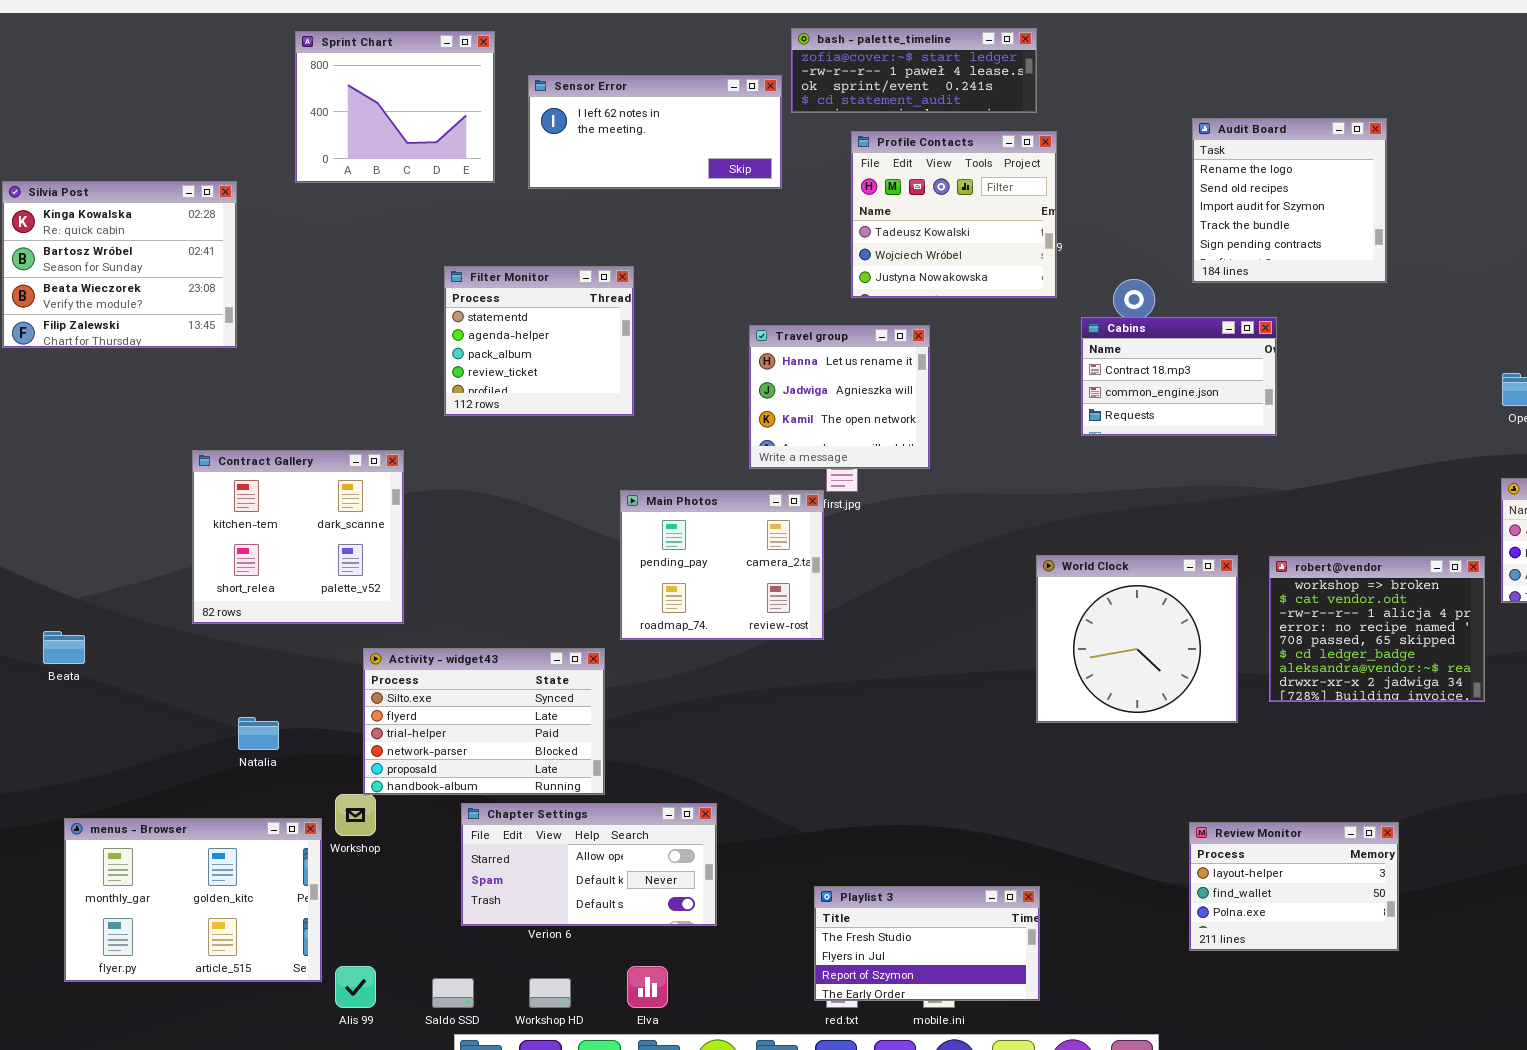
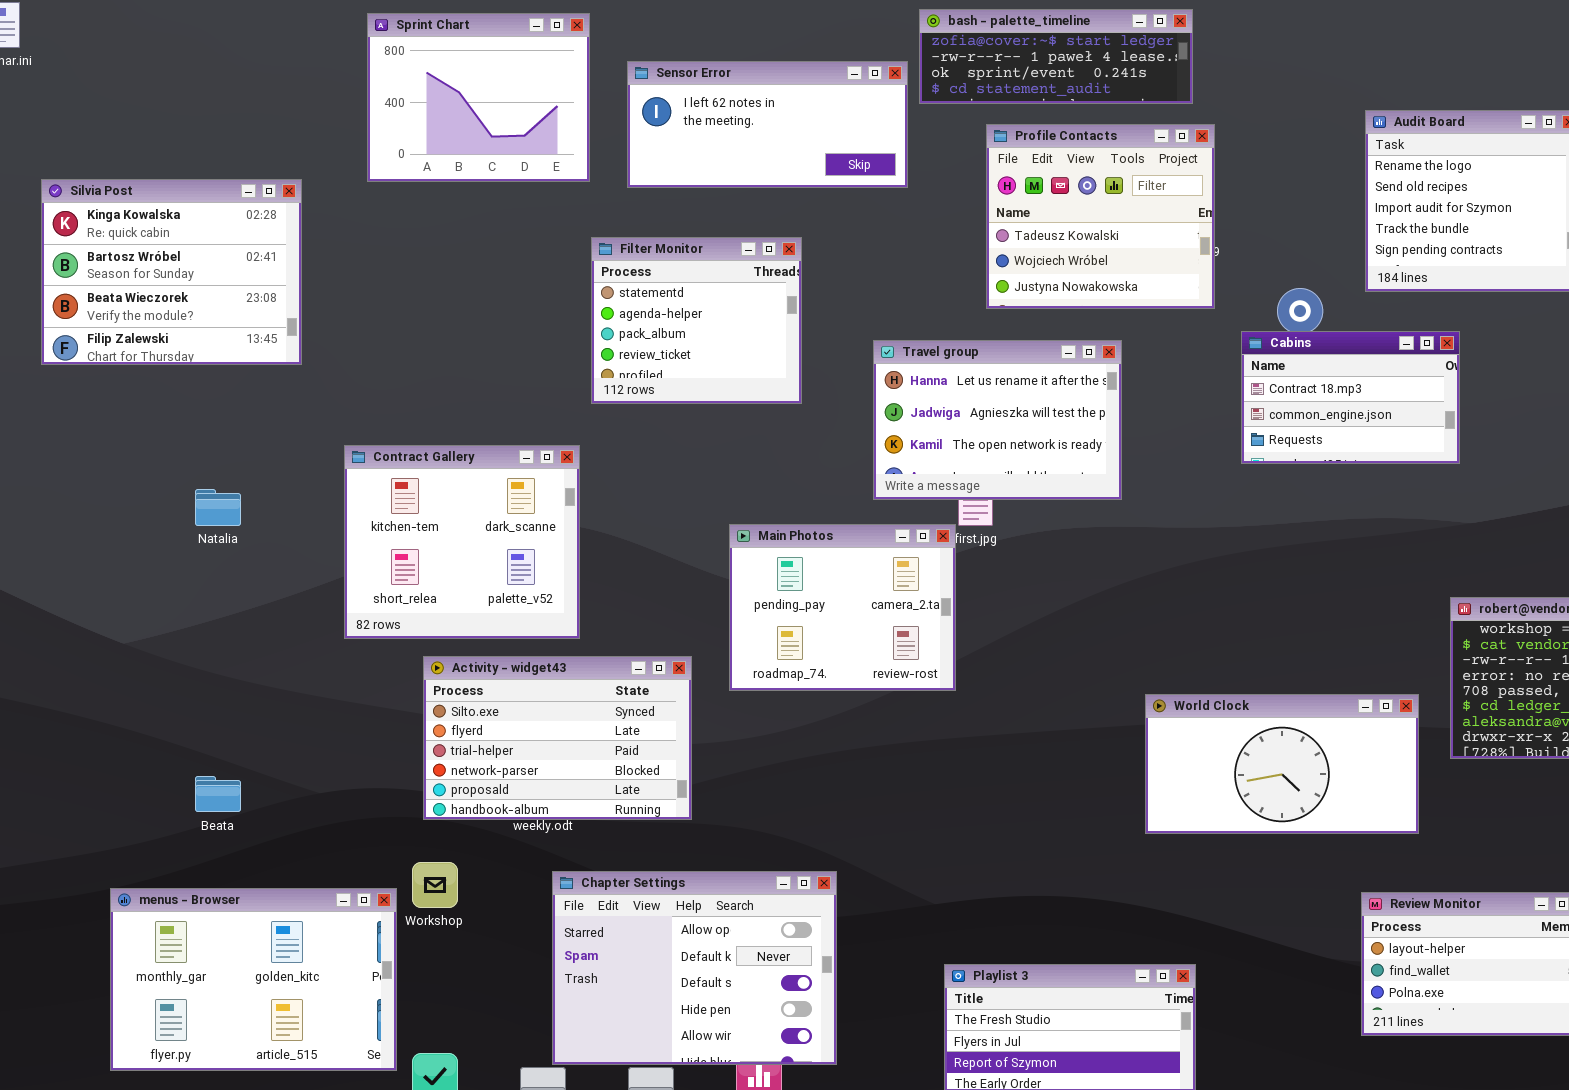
Filter Monitor: [444,266,634,416] -> [591,237,802,404], moved
Travel group: [749,325,930,469] -> [873,340,1122,500], resized
Contract Gallery: [192,450,404,624] -> [344,445,580,639], moved
World Clock: [1036,555,1238,723] -> [1145,694,1419,834], moved, resized
Beata: [43,631,85,664] -> [195,776,241,812], moved
Activity - widget43: [363,648,605,795] -> [423,656,692,820], moved
Natalia: [238,717,279,750] -> [195,489,241,526], moved
Chapter Settings: [461,803,717,926] -> [552,871,837,1065], resized

